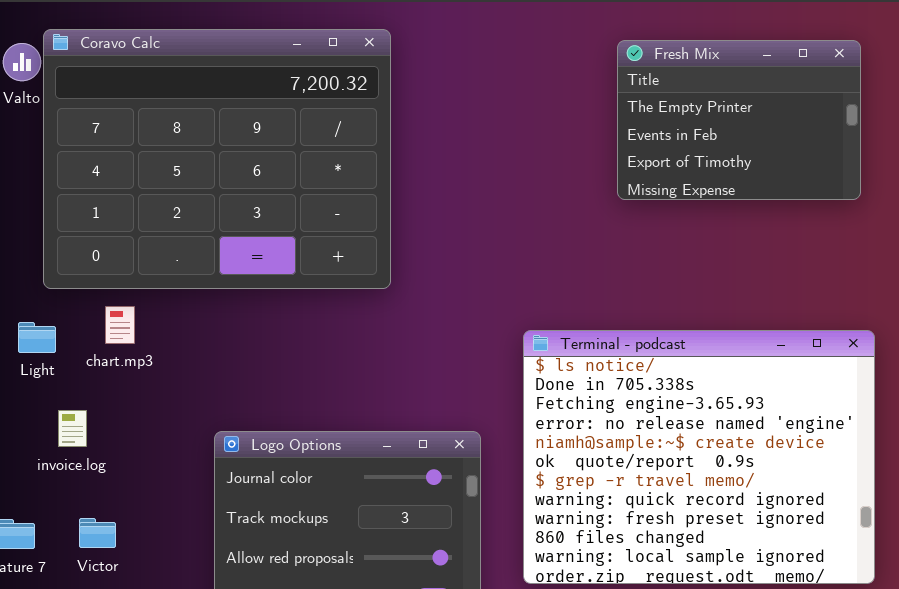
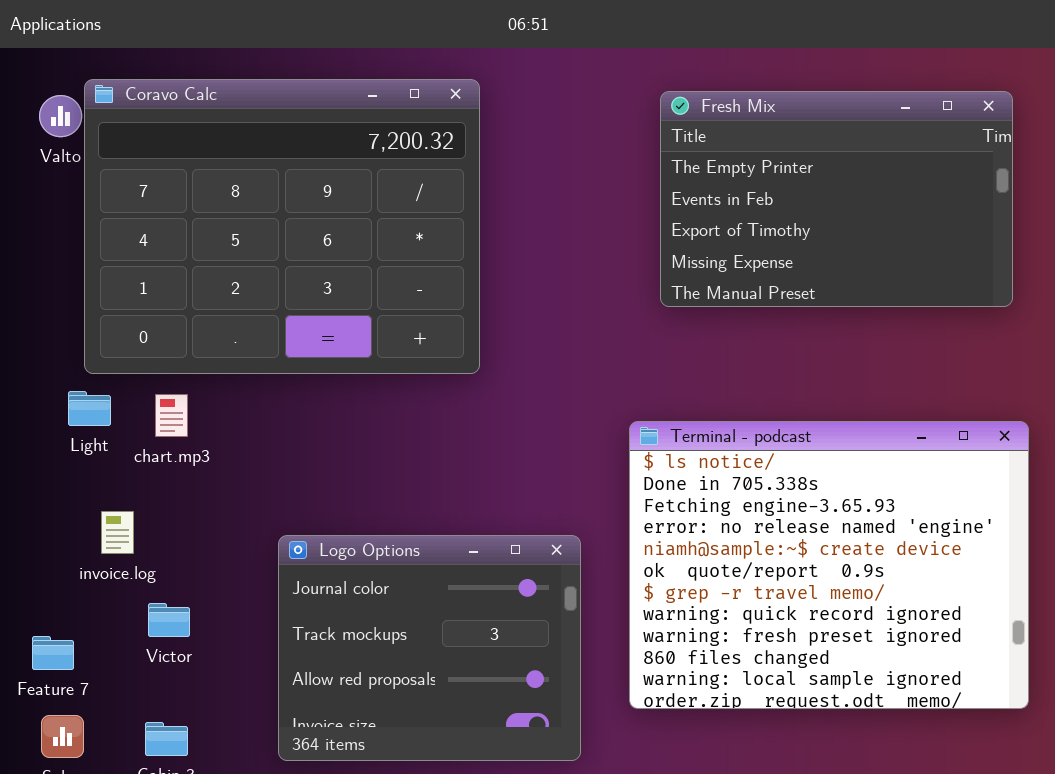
Fresh Mix: [617,40,861,200] -> [660,91,1013,307], resized
Light: [18,322,56,353] -> [68,391,111,426], moved
Victor: [79,518,116,548] -> [148,603,190,637], moved

